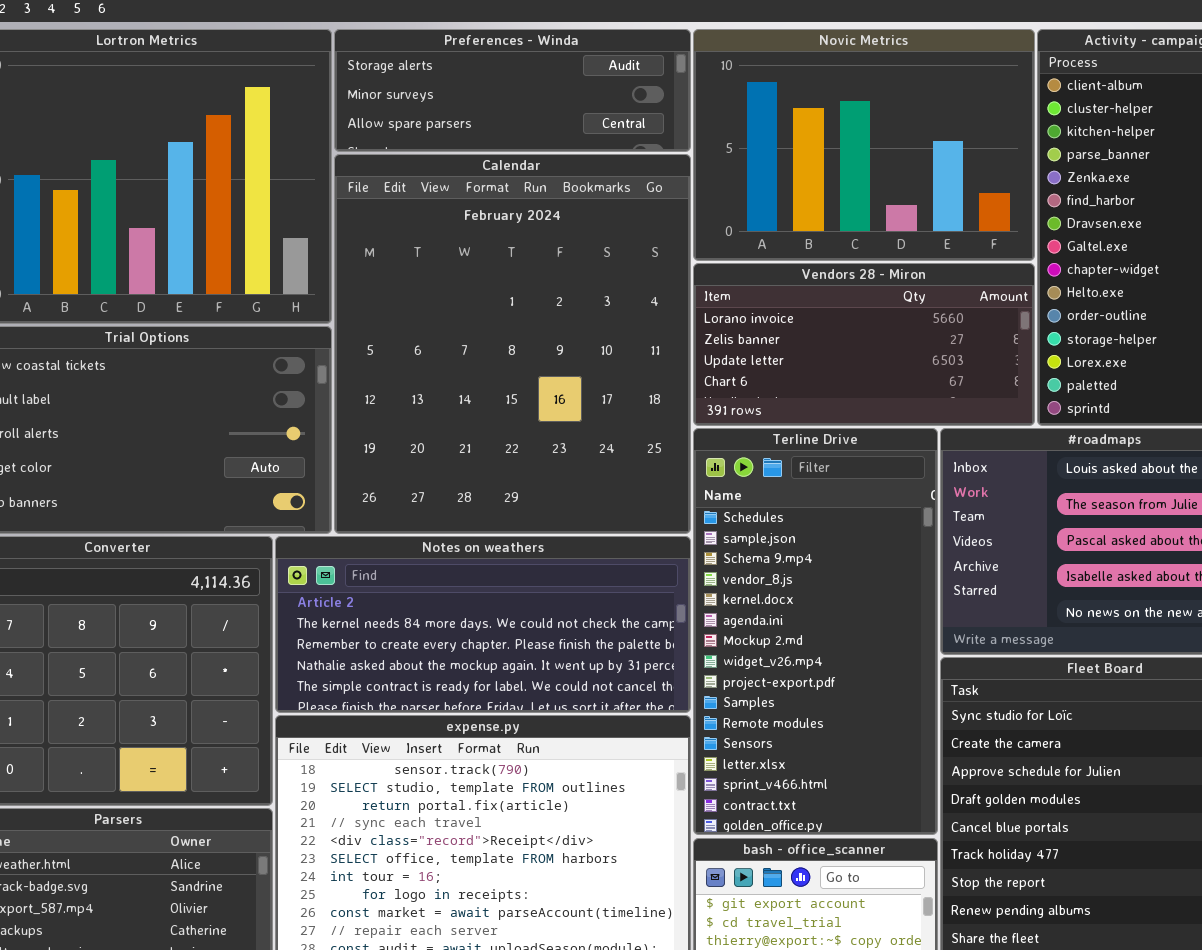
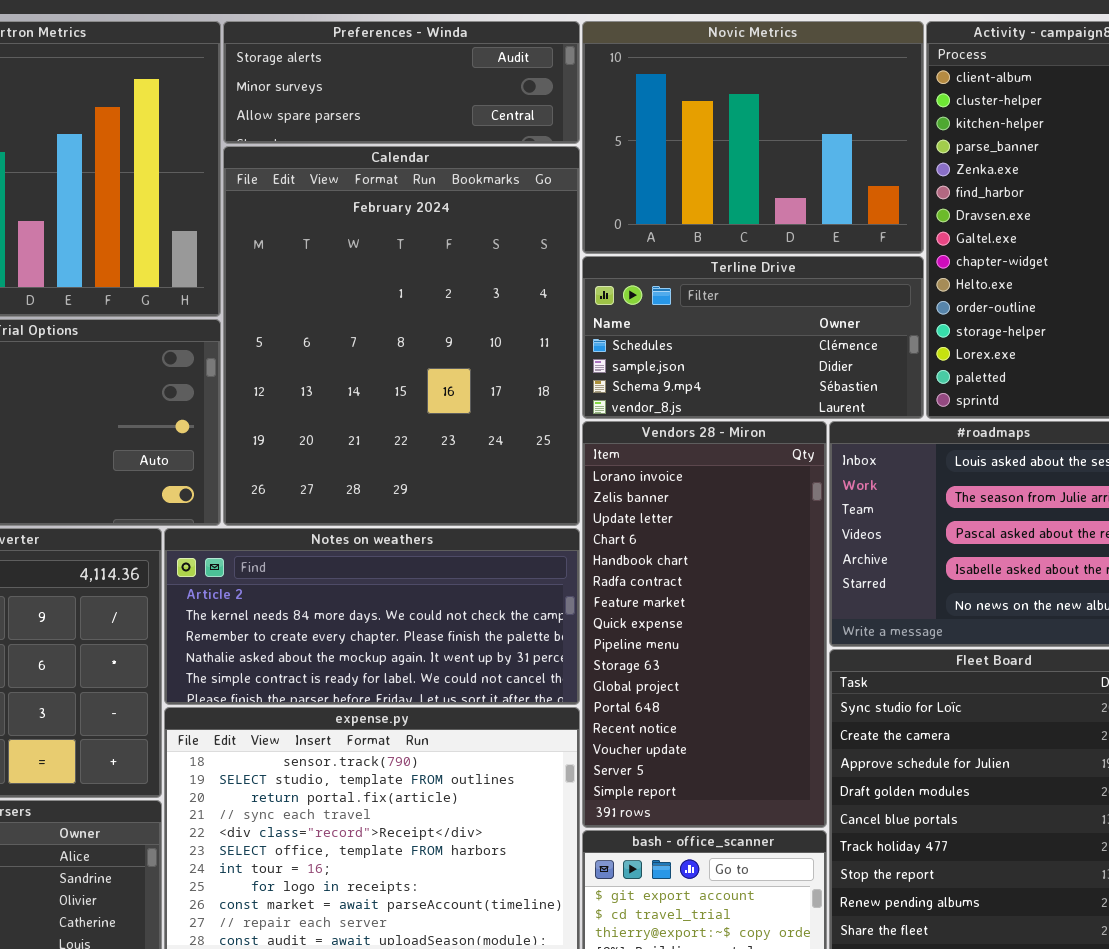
Vendors 28 - Miron: [693,263,1035,426] -> [582,421,827,828], moved, resized
Terline Drive: [693,428,938,835] -> [582,256,924,419], moved, resized

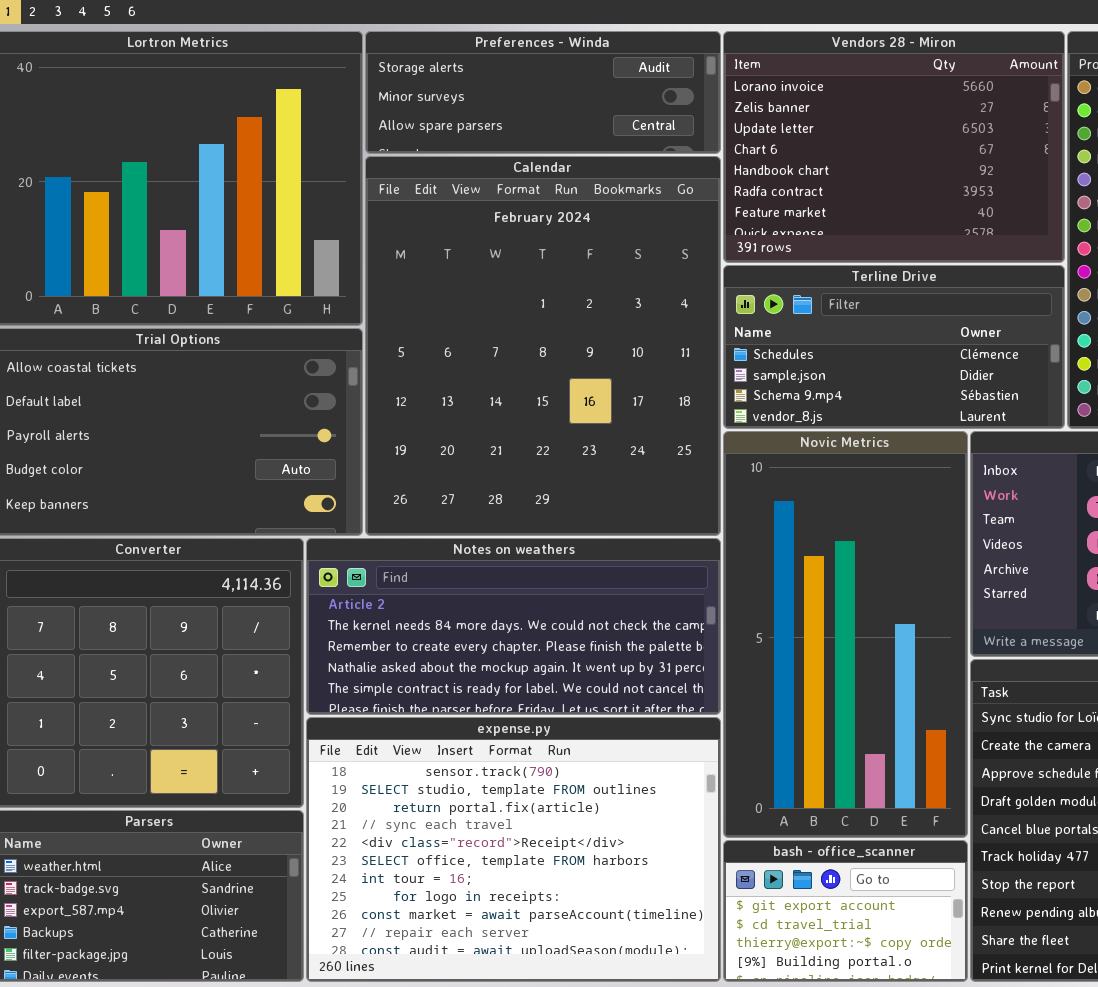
Novic Metrics: [582,21,924,254] -> [723,431,968,838], moved, resized
Vendors 28 - Miron: [582,421,827,828] -> [723,31,1065,263], moved, resized

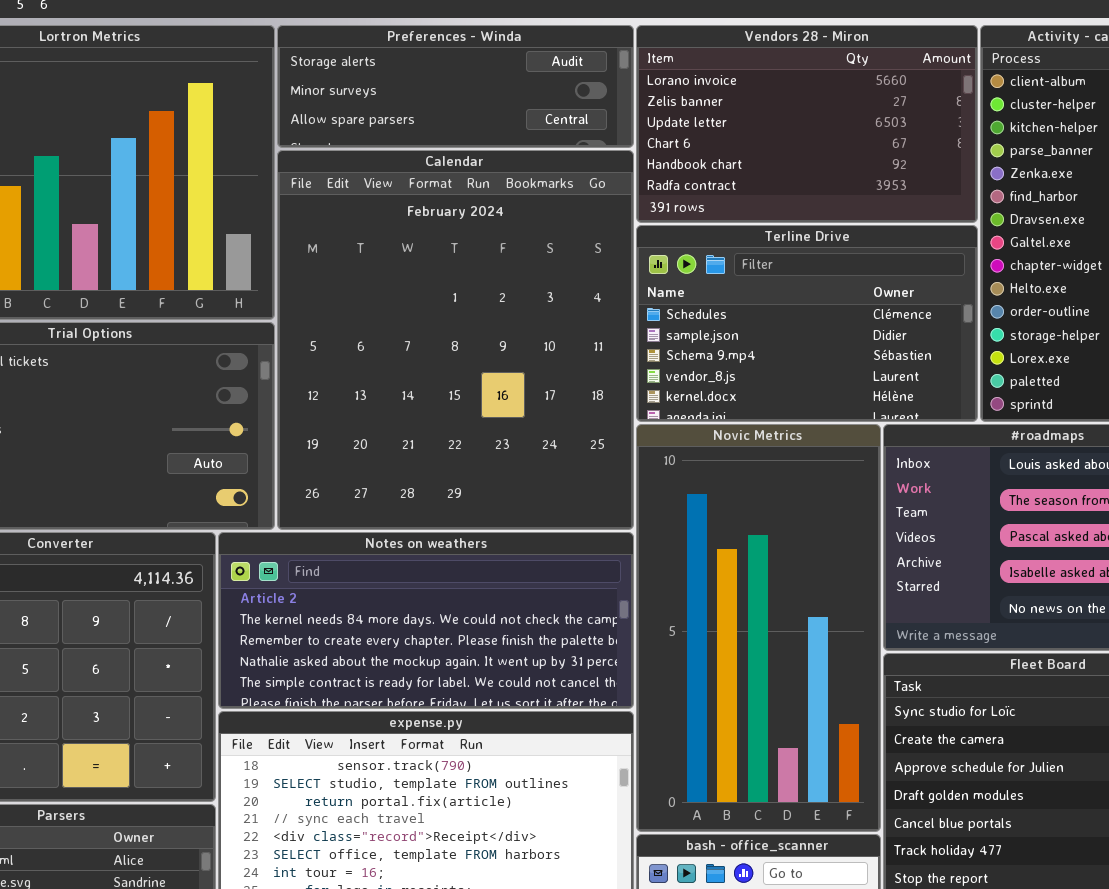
Vendors 28 - Miron: [723,31,1065,263] -> [636,25,978,223], resized
Terline Drive: [723,265,1065,429] -> [636,225,978,422], resized

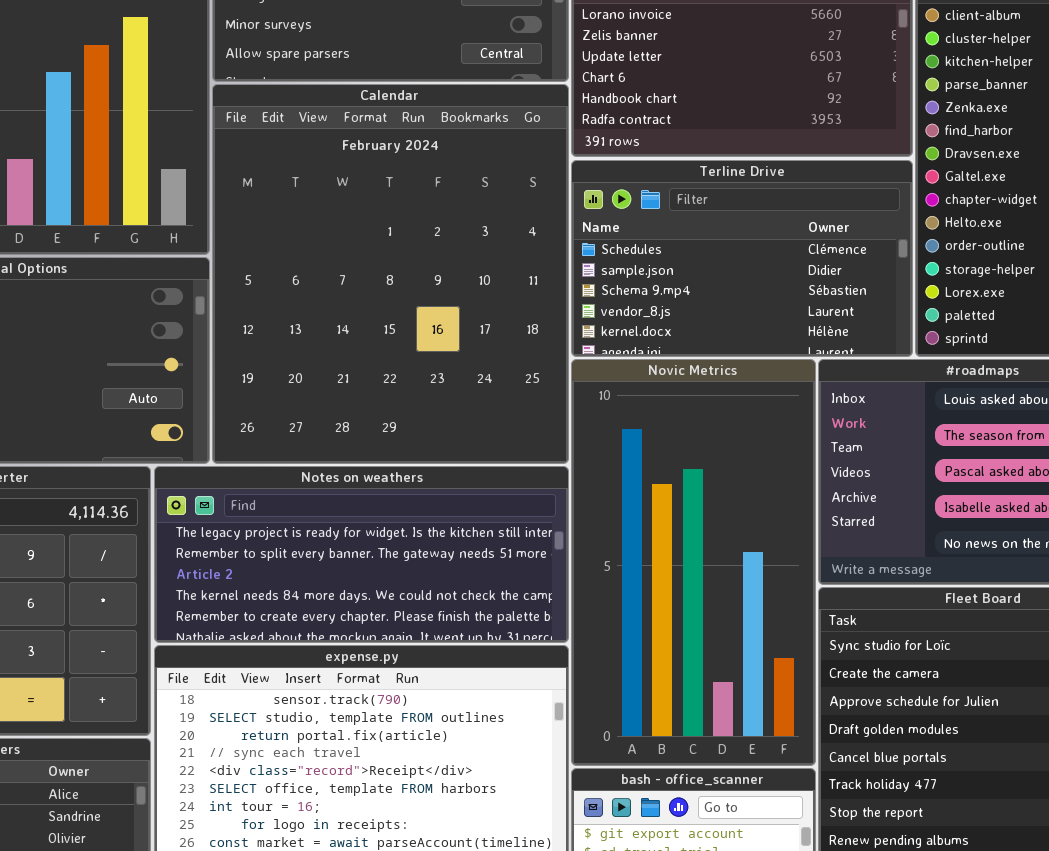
Notes on weathers: [218,532,634,709] -> [154,466,569,643], scrolled up 2 rows

